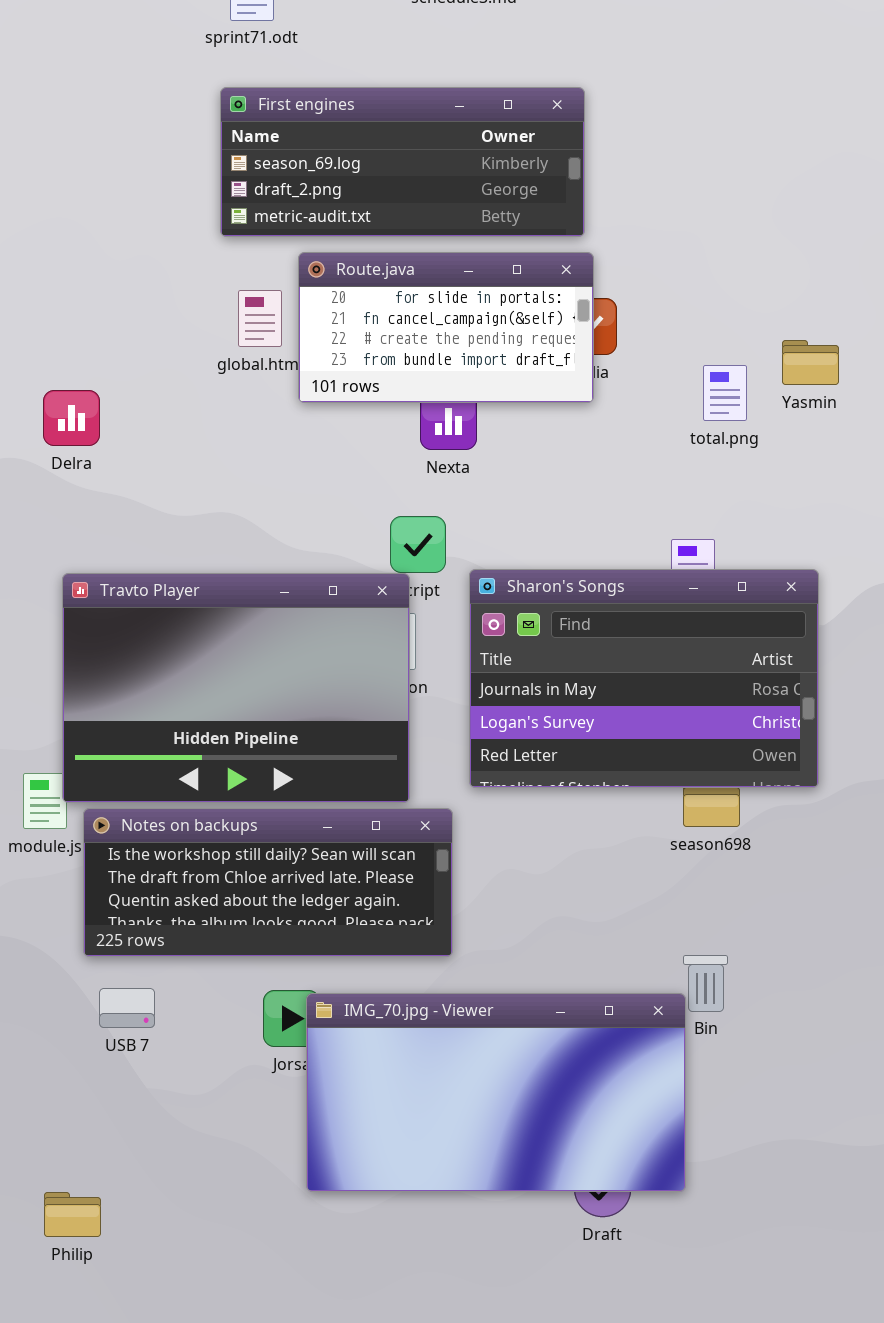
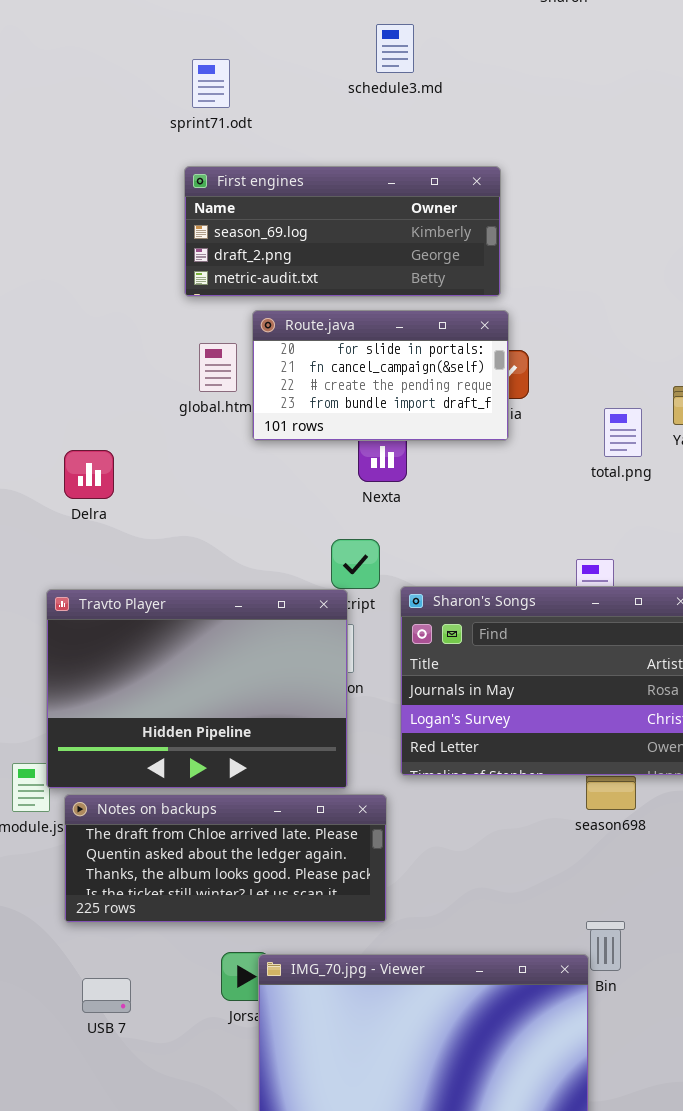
Delra: [43,390,100,446] -> [64,450,114,499], moved
Notes on backups: [83,808,453,957] -> [64,794,387,923], scrolled down 1 row
USB 7: [99,988,155,1028] -> [82,978,131,1013], moved

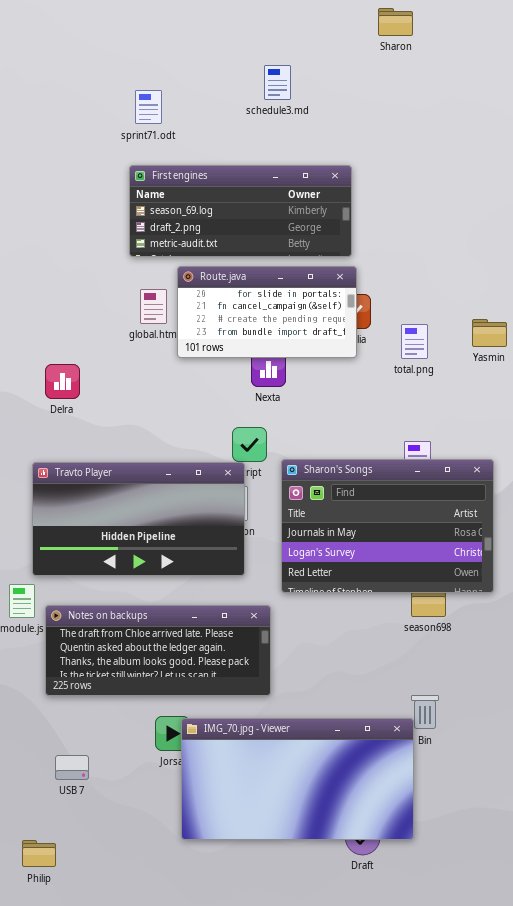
total.png: [604,408,642,457] -> [401,324,428,359], moved
Travto Player: [46,589,348,789] -> [32,462,245,576], resized
USB 7: [82,978,131,1013] -> [55,755,89,780], moved

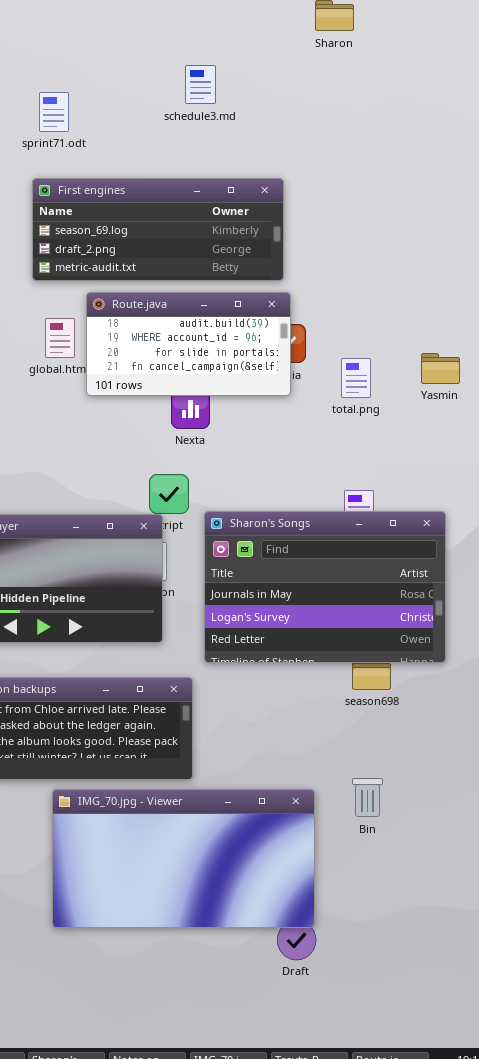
Route.java: [177,266,357,358] -> [86,292,291,396], scrolled up 2 rows
IMG_70.jpg - Viewer: [181,718,414,840] -> [52,789,315,928], moved

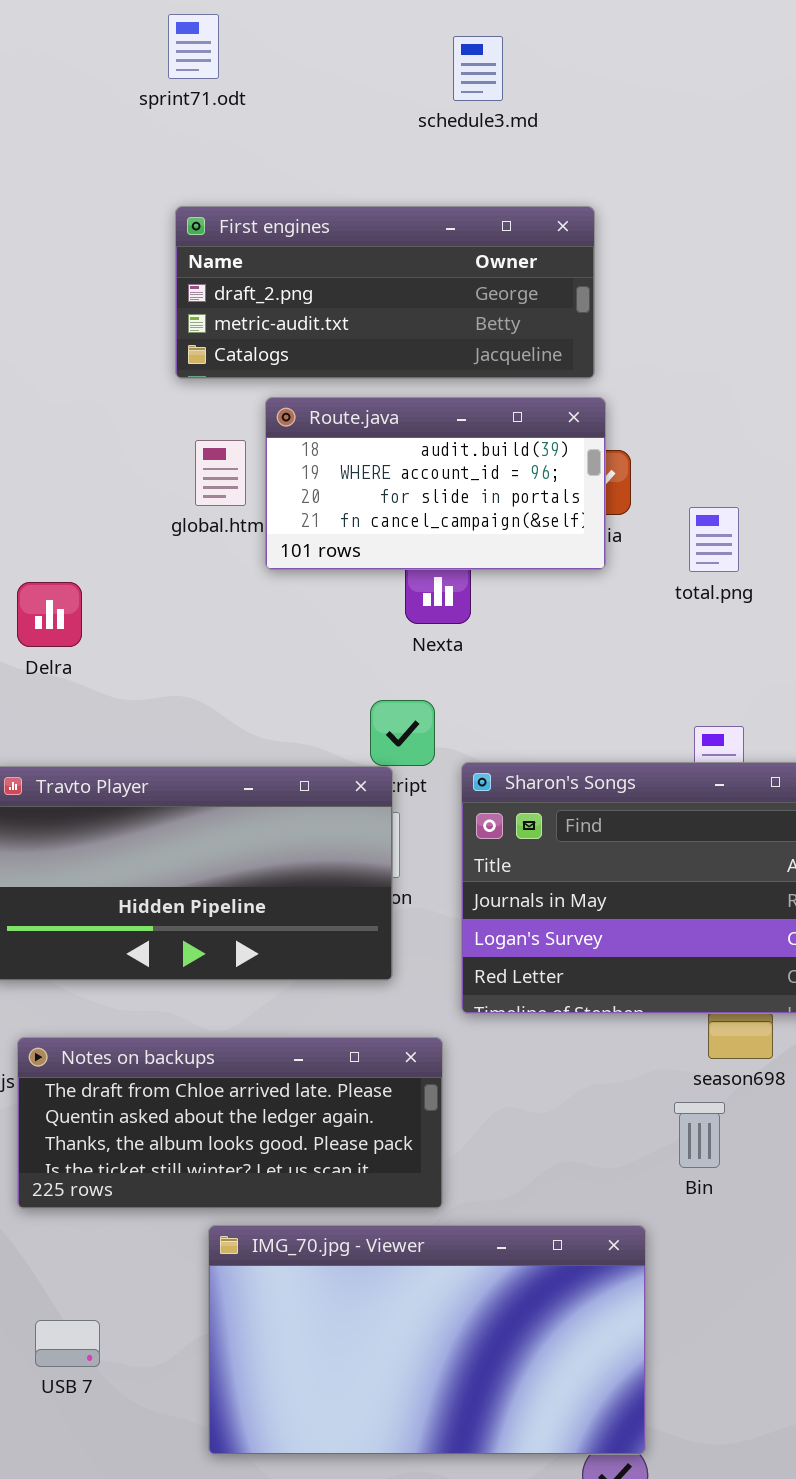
schedule3.md: [185,65,216,104] -> [453,36,503,101], moved
sprint71.odt: [39,92,69,132] -> [168,14,219,79], moved
First engines: [32,178,284,281] -> [175,206,595,379], scrolled down 1 row
Bin: [352,778,383,817] -> [674,1102,725,1168], moved

